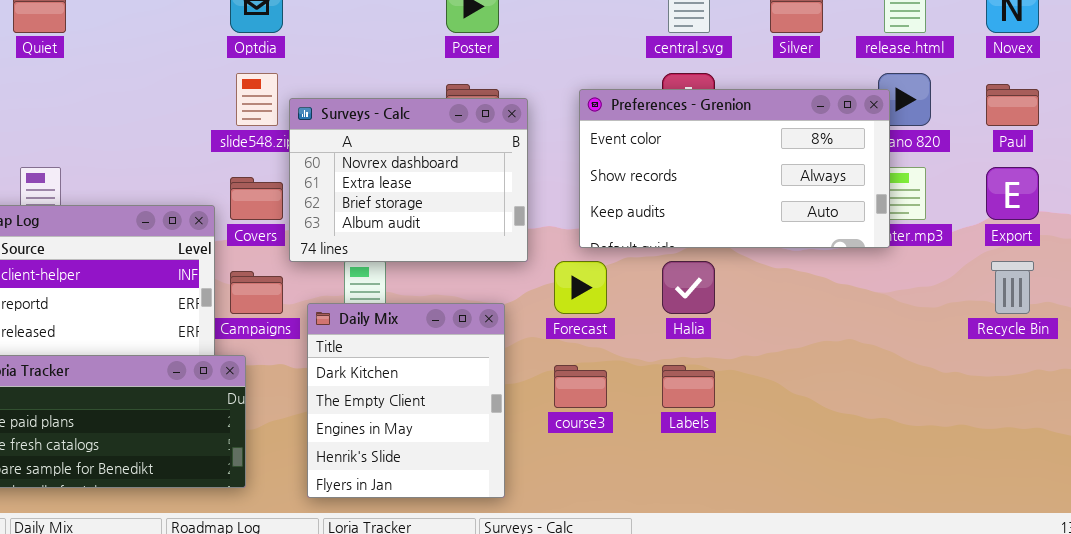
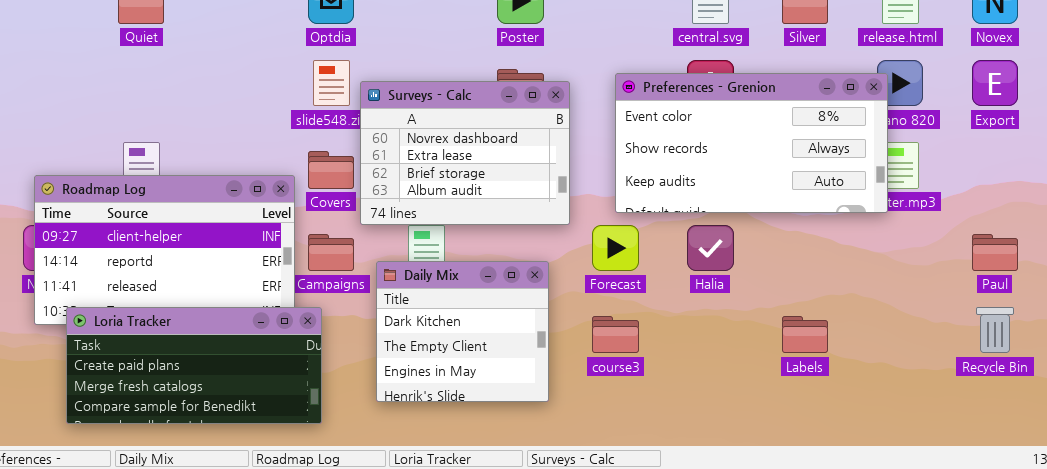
Paul: [986,84,1039,126] -> [972,234,1018,271], moved
Export: [986,167,1039,220] -> [972,60,1018,106], moved
Recycle Bin: [991,261,1034,314] -> [976,307,1014,353], moved
Daily Mix: [307,303,505,498] -> [376,261,549,402], resized
Labels: [662,365,715,408] -> [782,316,828,353], moved

